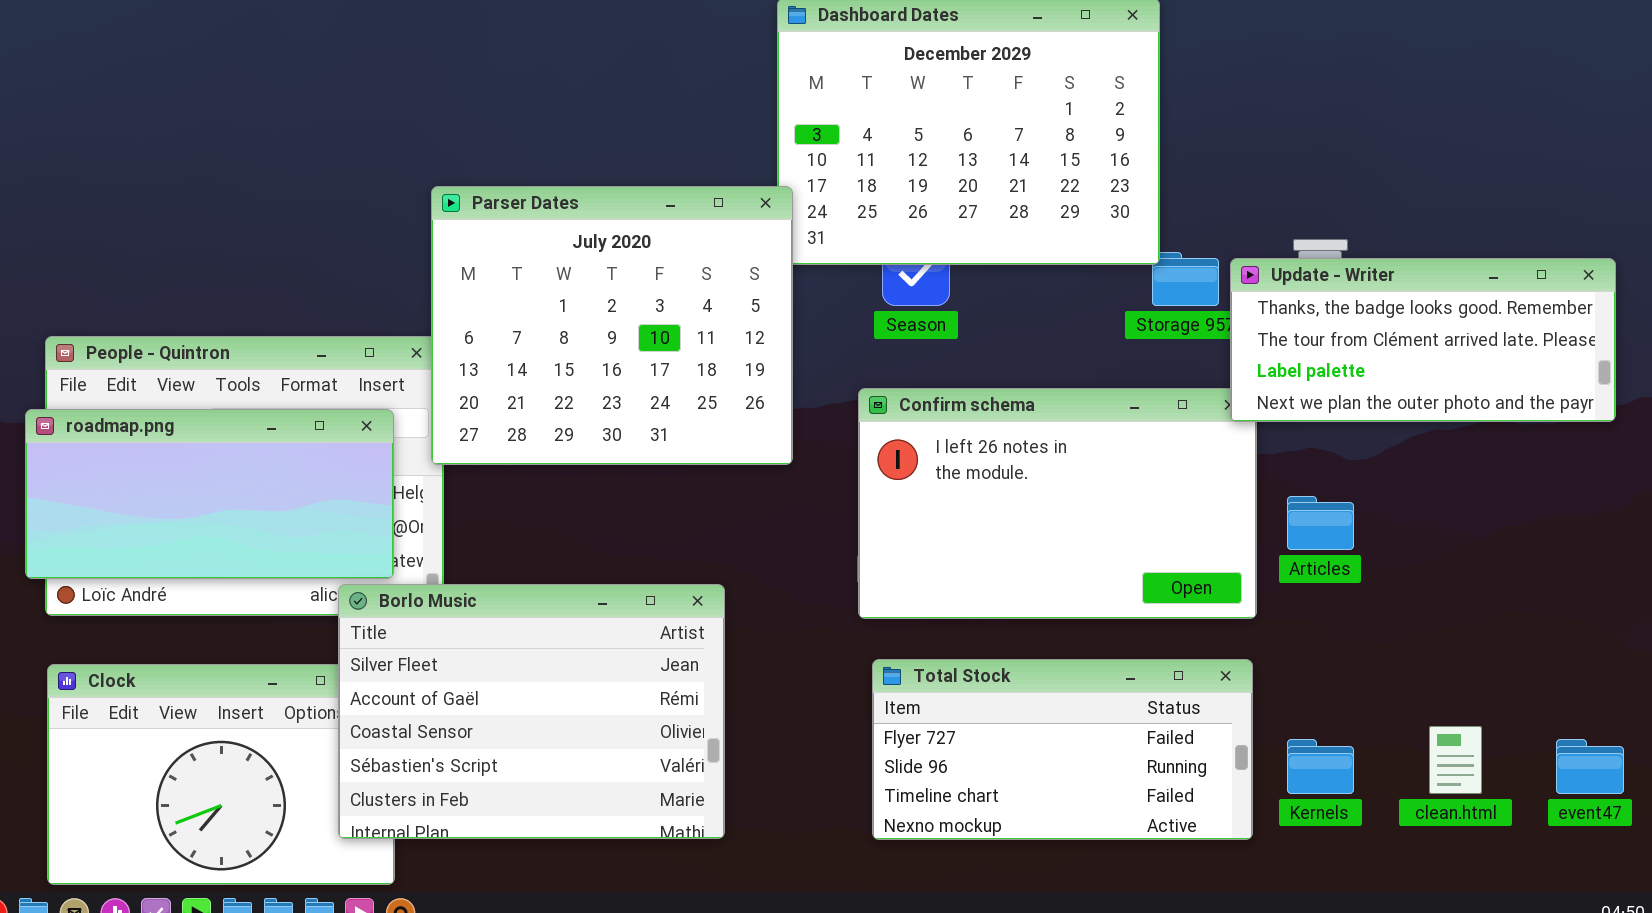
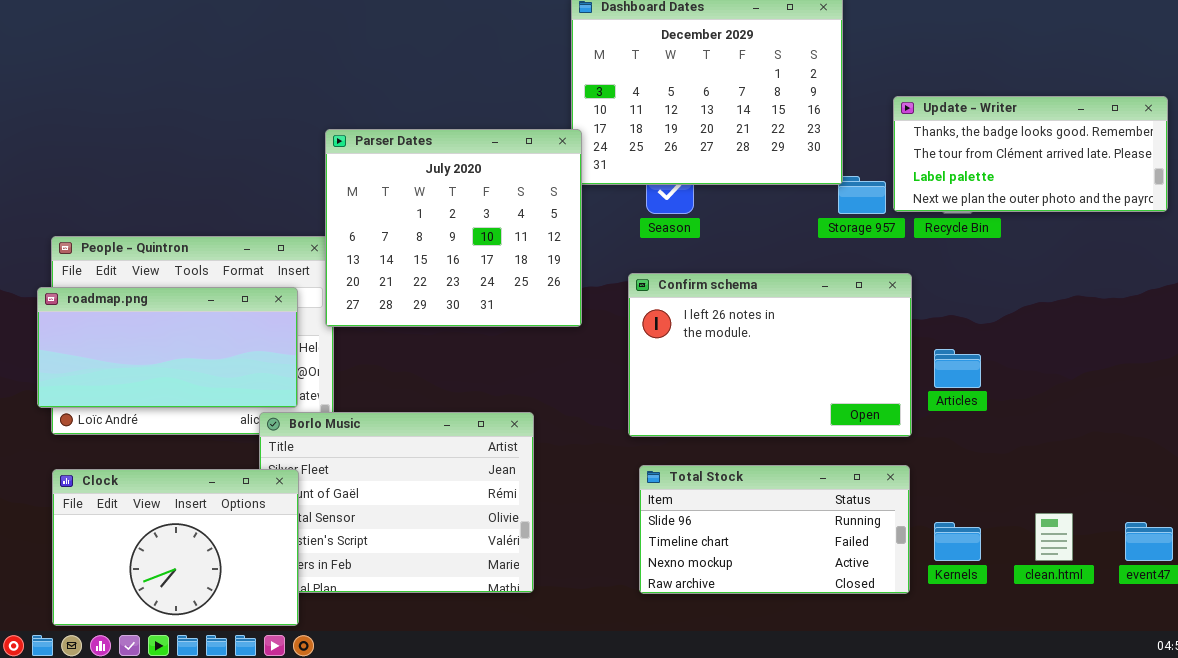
Update - Writer: [1230,258,1616,422] -> [893,96,1168,212], moved
Total Stock: [872,659,1253,840] -> [639,465,910,594], scrolled down 1 row
Clock: [47,664,395,885] -> [52,469,299,626], raised

